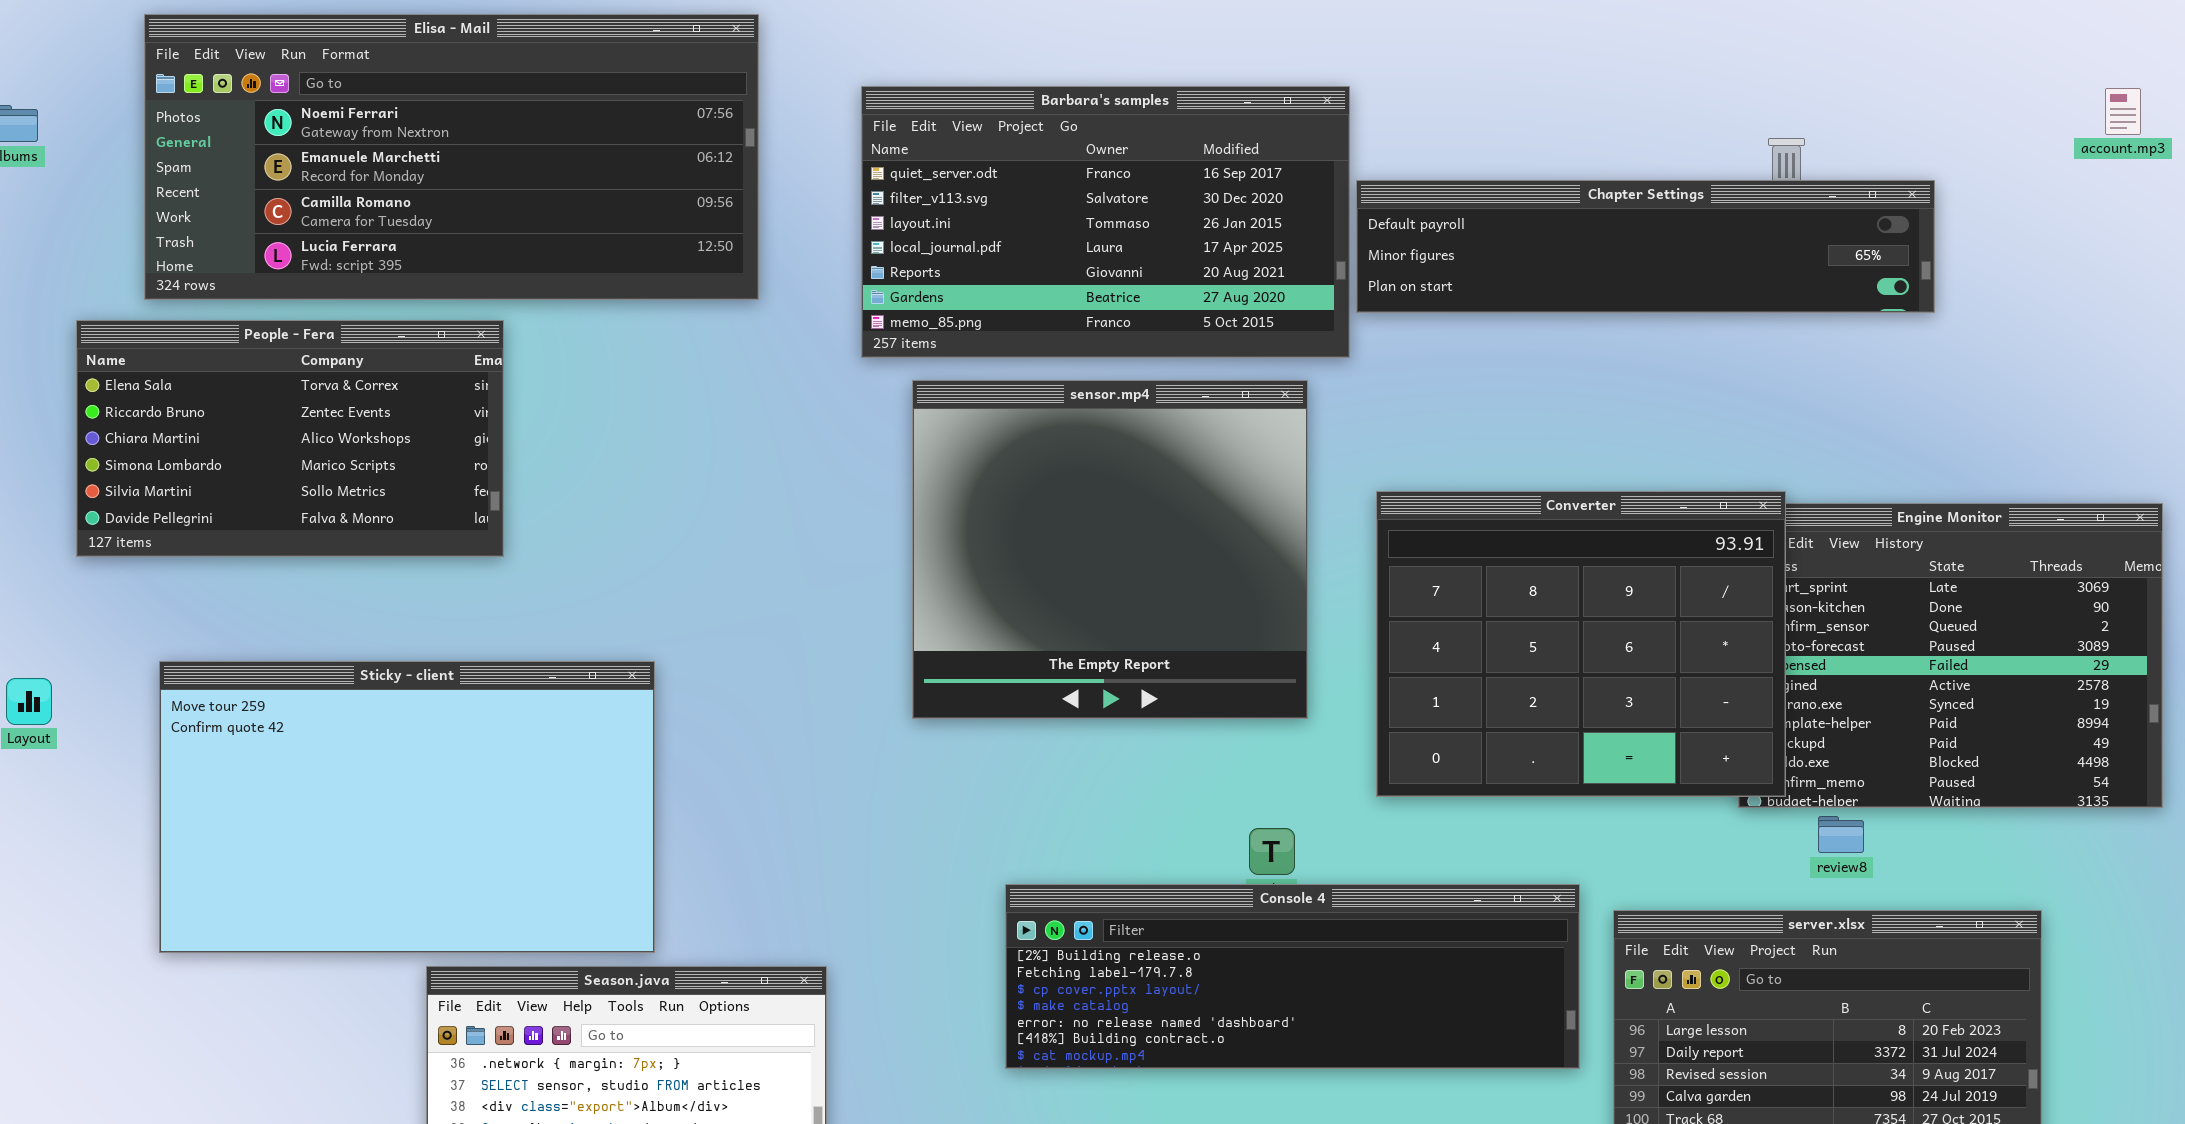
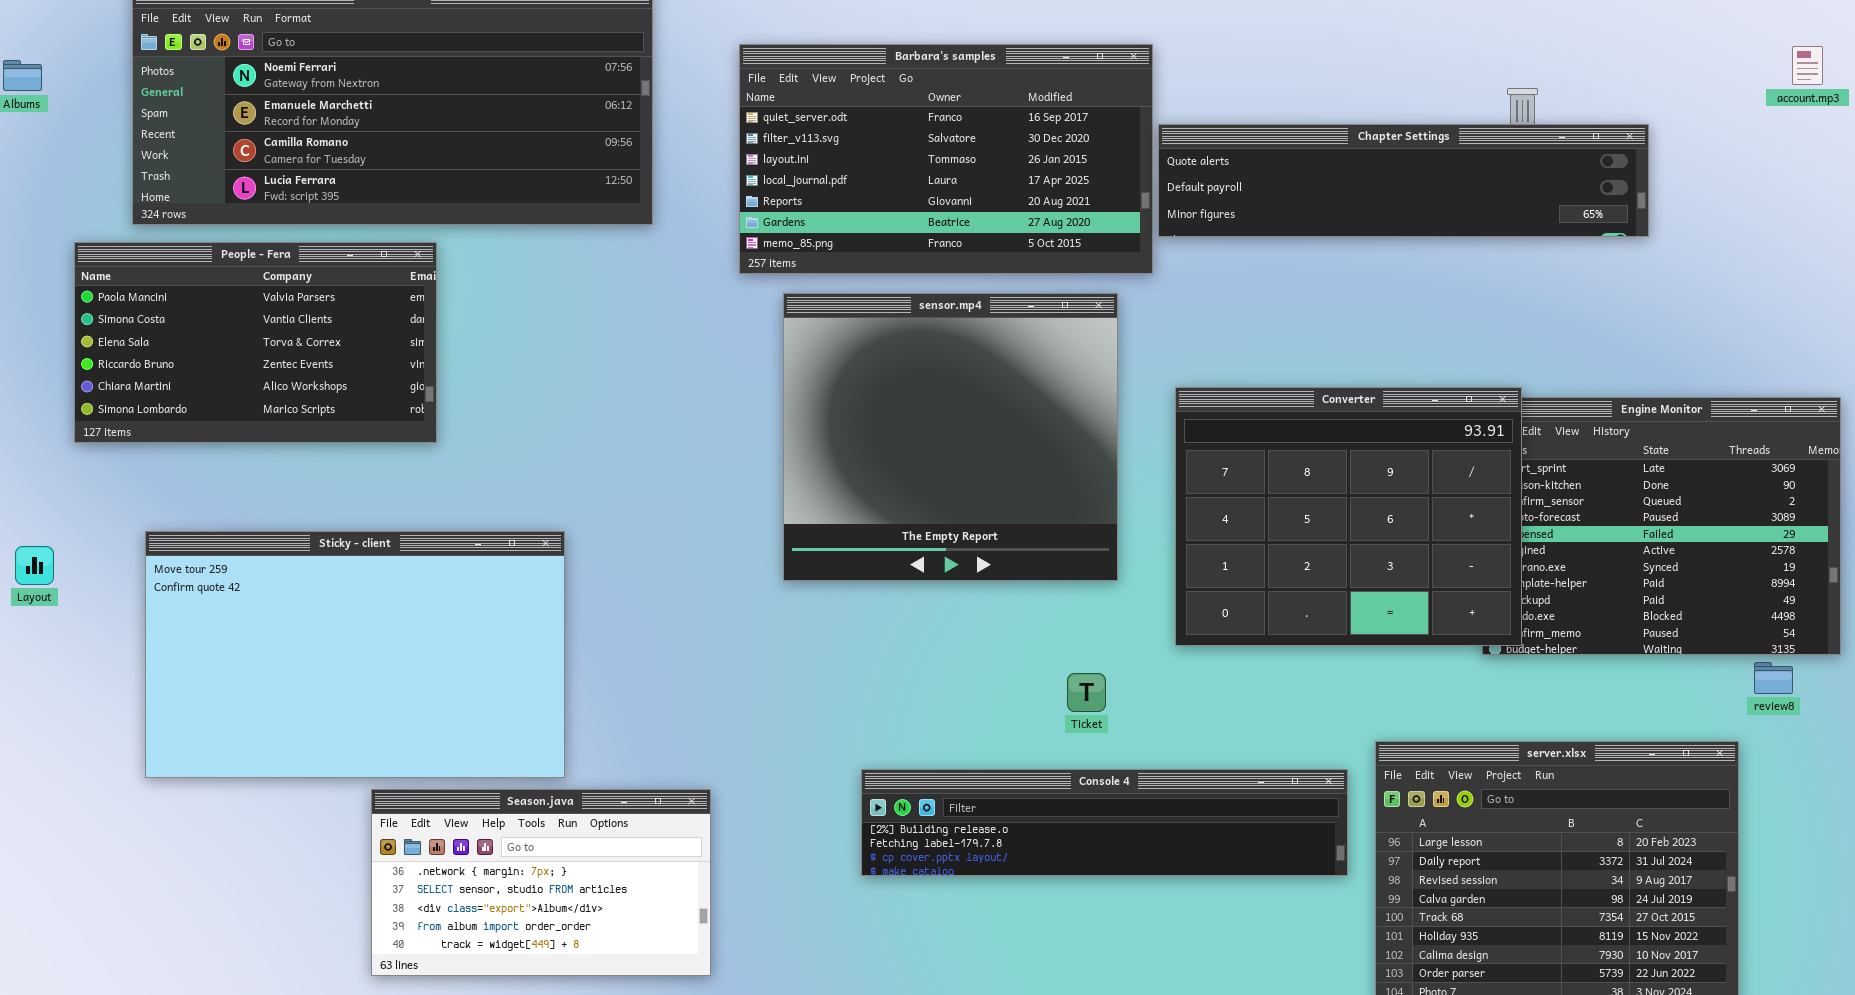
Chapter Settings: [1356,180,1935,313] -> [1158,124,1649,237], scrolled up 1 row
People - Fera: [76,320,504,557] -> [74,242,437,443], scrolled up 2 rows
review8: [1818,816,1864,853] -> [1754,662,1793,694], moved
Console 4: [1005,884,1580,1069] -> [861,769,1348,876], resized

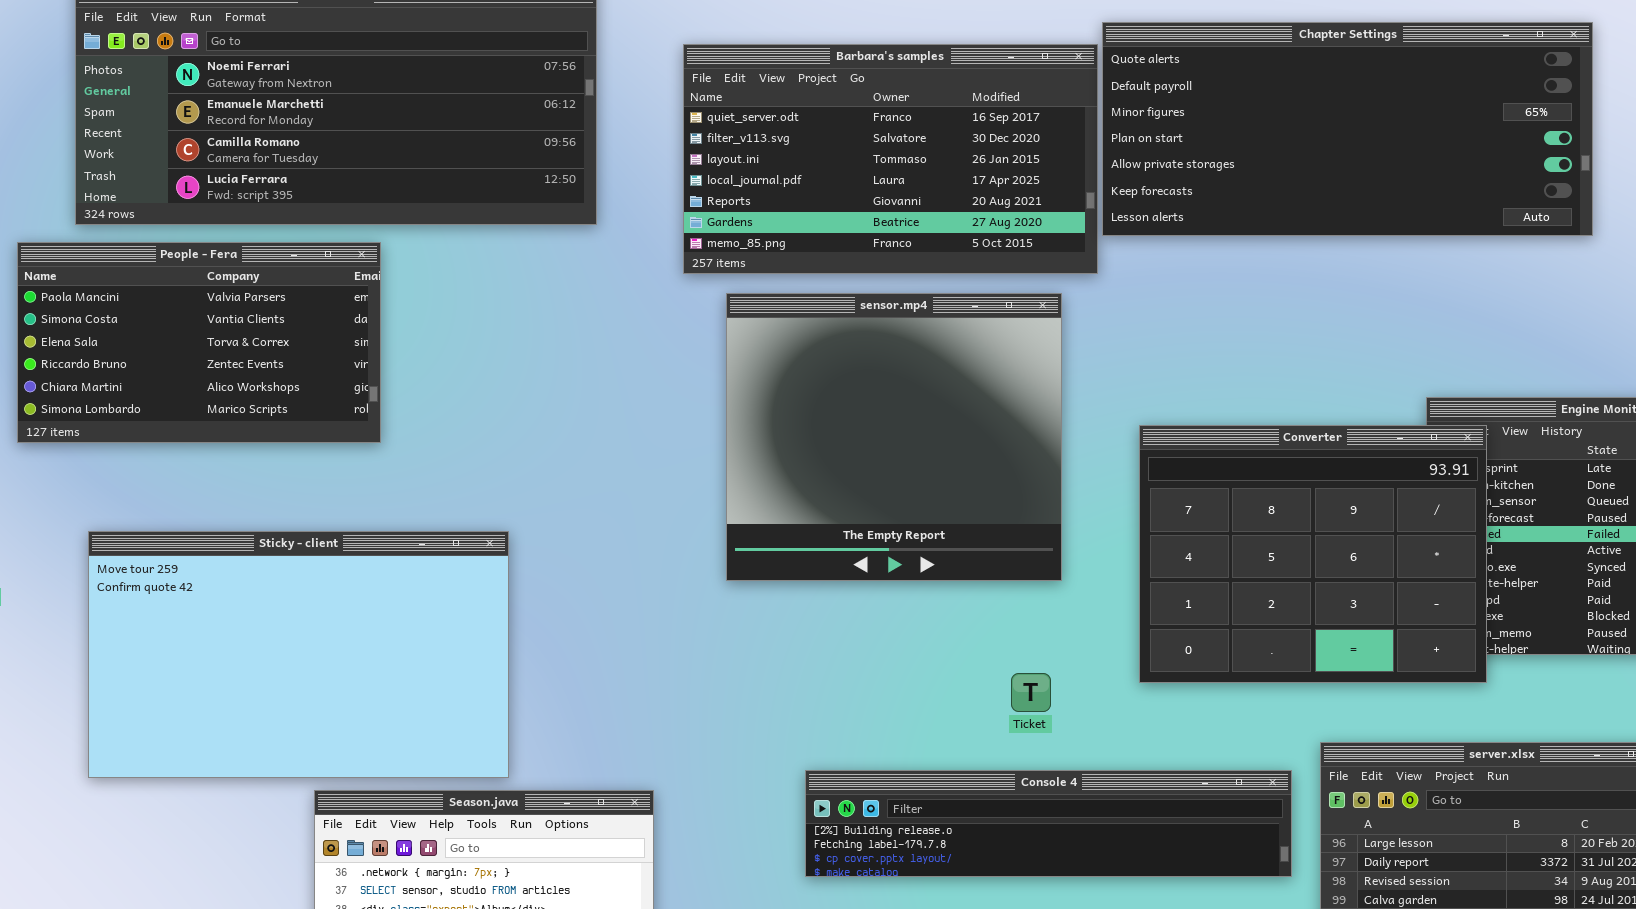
Chapter Settings: [1158,124,1649,237] -> [1102,22,1593,236], resized
Converter: [1175,387,1522,646] -> [1139,425,1487,683], moved

